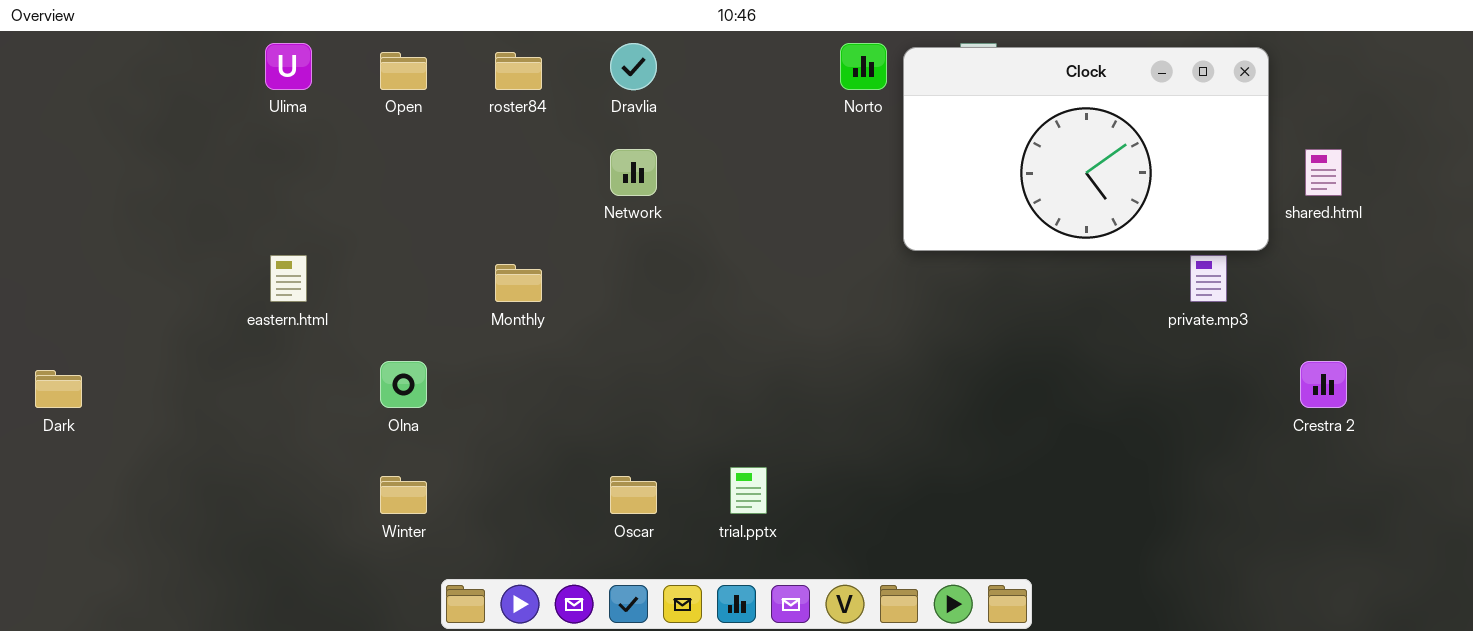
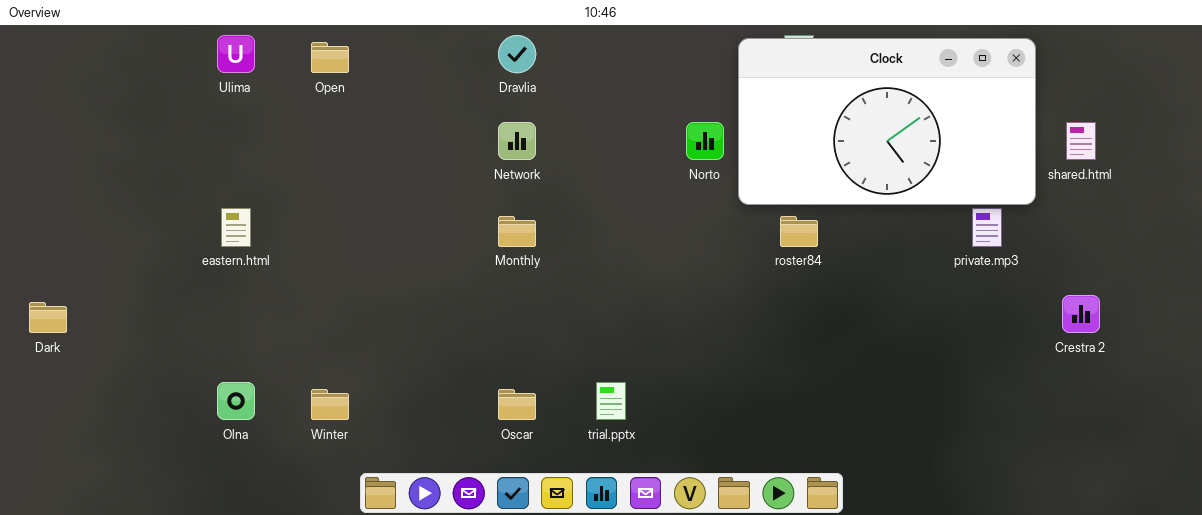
Norto: [840,43,887,90] -> [686,122,724,160], moved
roster84: [495,52,542,90] -> [780,216,818,247], moved
Monthly: [495,264,542,302] -> [498,216,536,247], moved
Olna: [380,361,427,408] -> [217,382,255,420], moved

